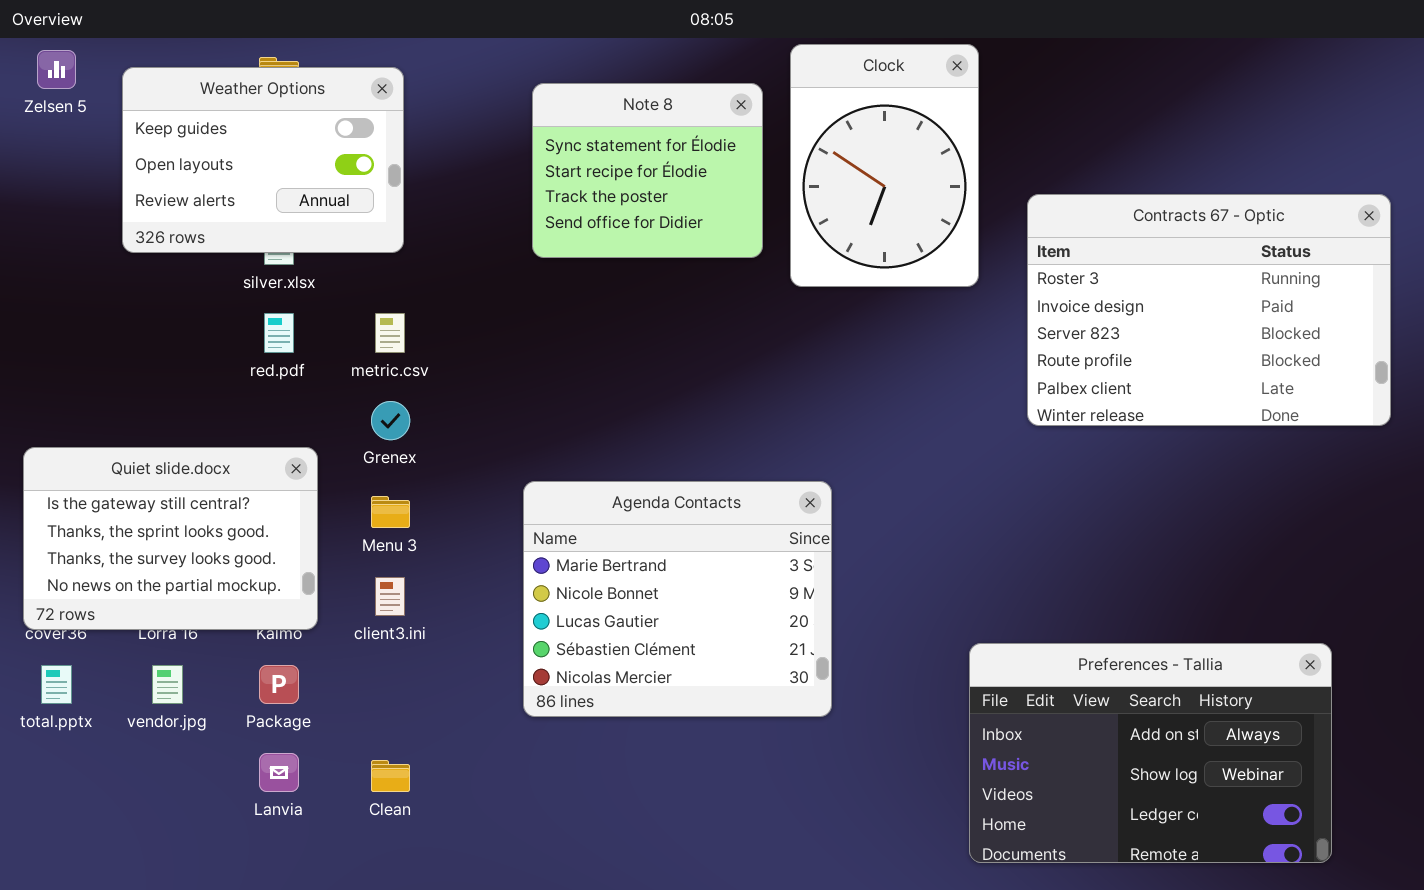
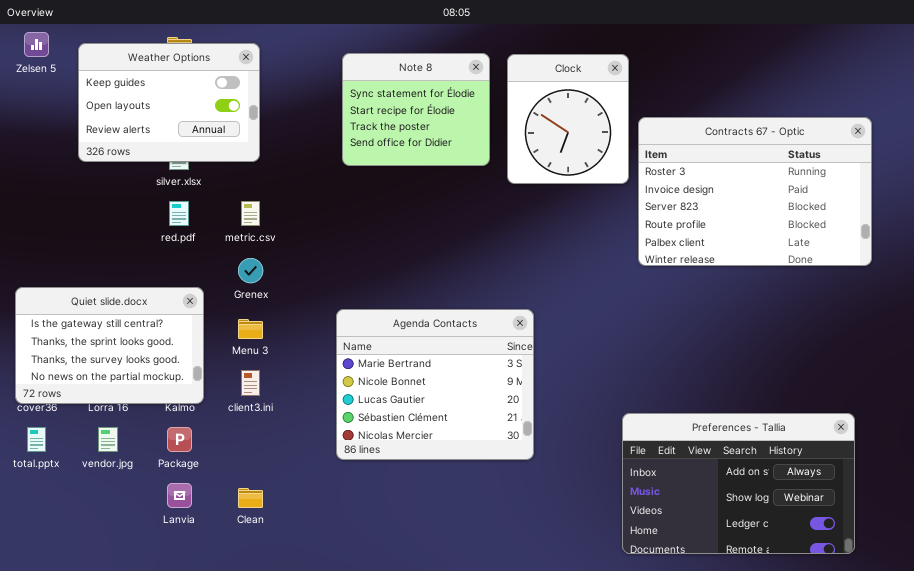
Clock: [790,44,979,287] -> [507,54,629,184], resized
Contracts 67 - Optic: [1027,194,1391,426] -> [638,117,872,266], moved

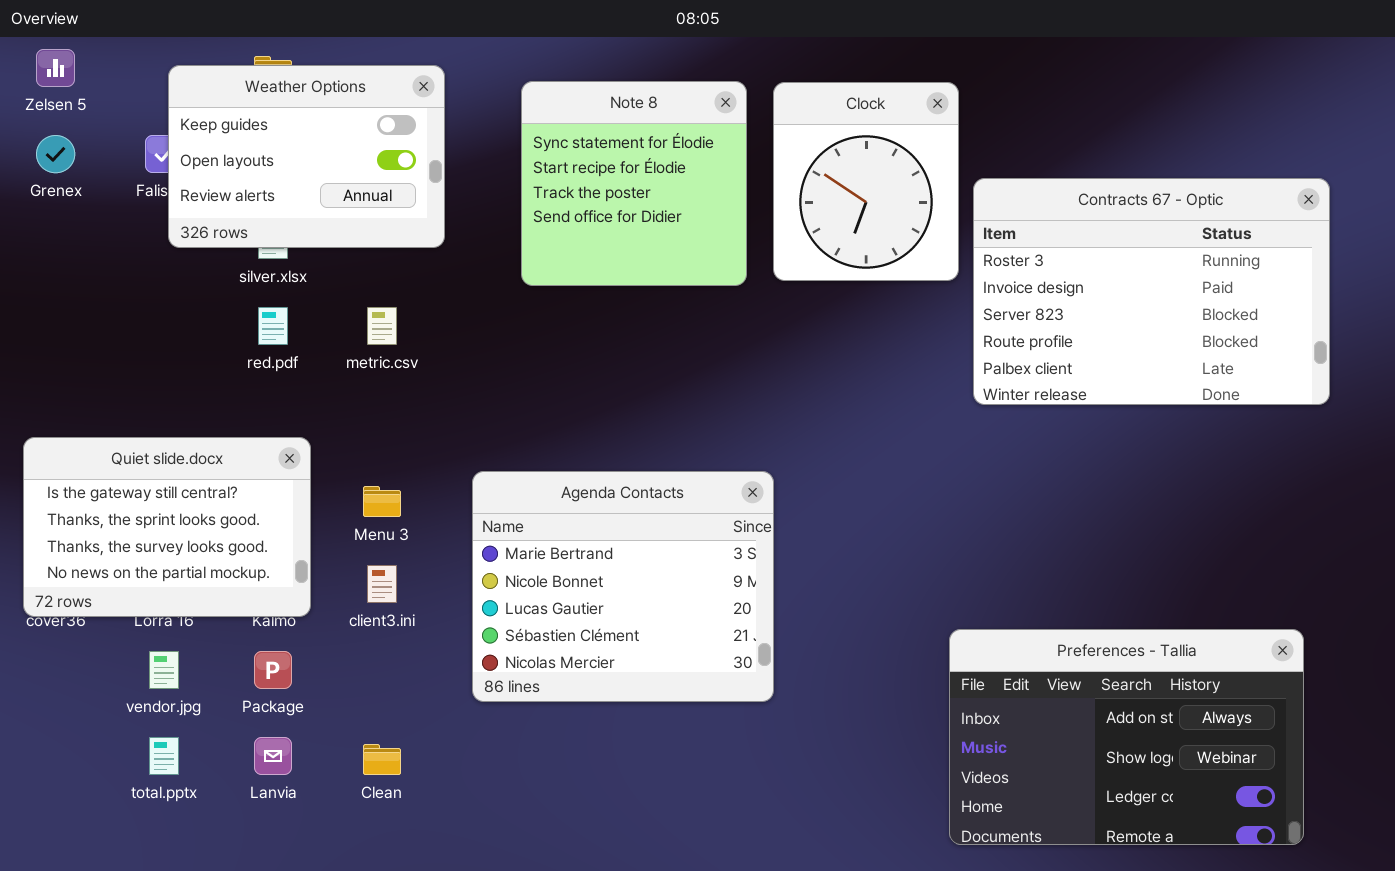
Weather Options: [78,43,260,162] -> [168,65,445,248], moved
Note 8: [342,53,490,166] -> [521,81,747,286], resized
Grenex: [238,258,263,283] -> [36,135,75,173], moved
Agenda Contacts: [336,309,534,460] -> [472,471,774,702], moved
total.pptx: [27,427,46,452] -> [149,737,179,775], moved

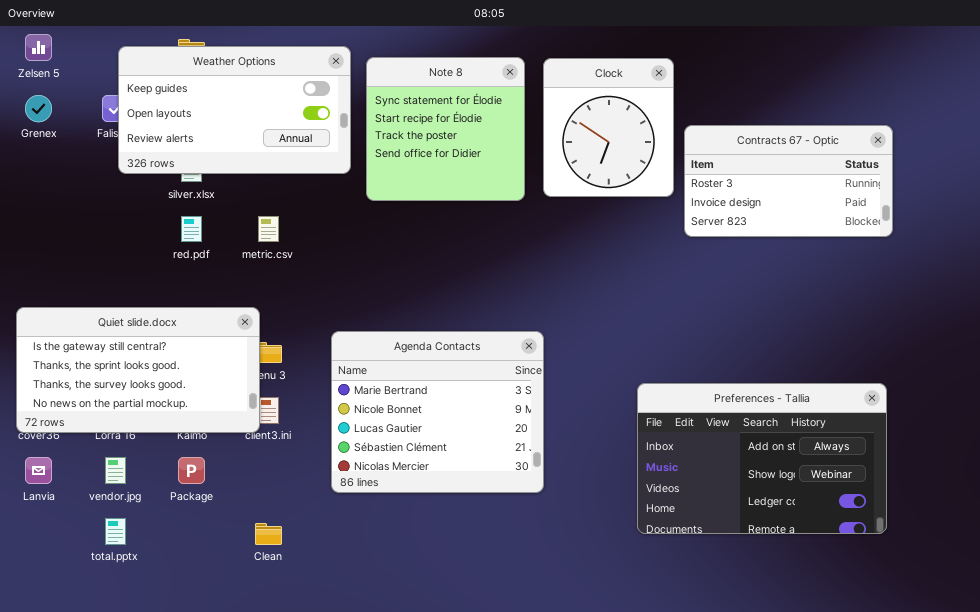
Weather Options: [168,65,445,248] -> [118,46,351,174], resized
Contracts 67 - Optic: [973,178,1330,405] -> [684,125,893,237], resized
Quiet slide.docx: [23,437,311,617] -> [16,307,260,433], resized
Preferences - Tallia: [949,629,1304,845] -> [637,383,887,534], moved
Lanvia: [254,737,292,775] -> [25,457,52,484], moved

